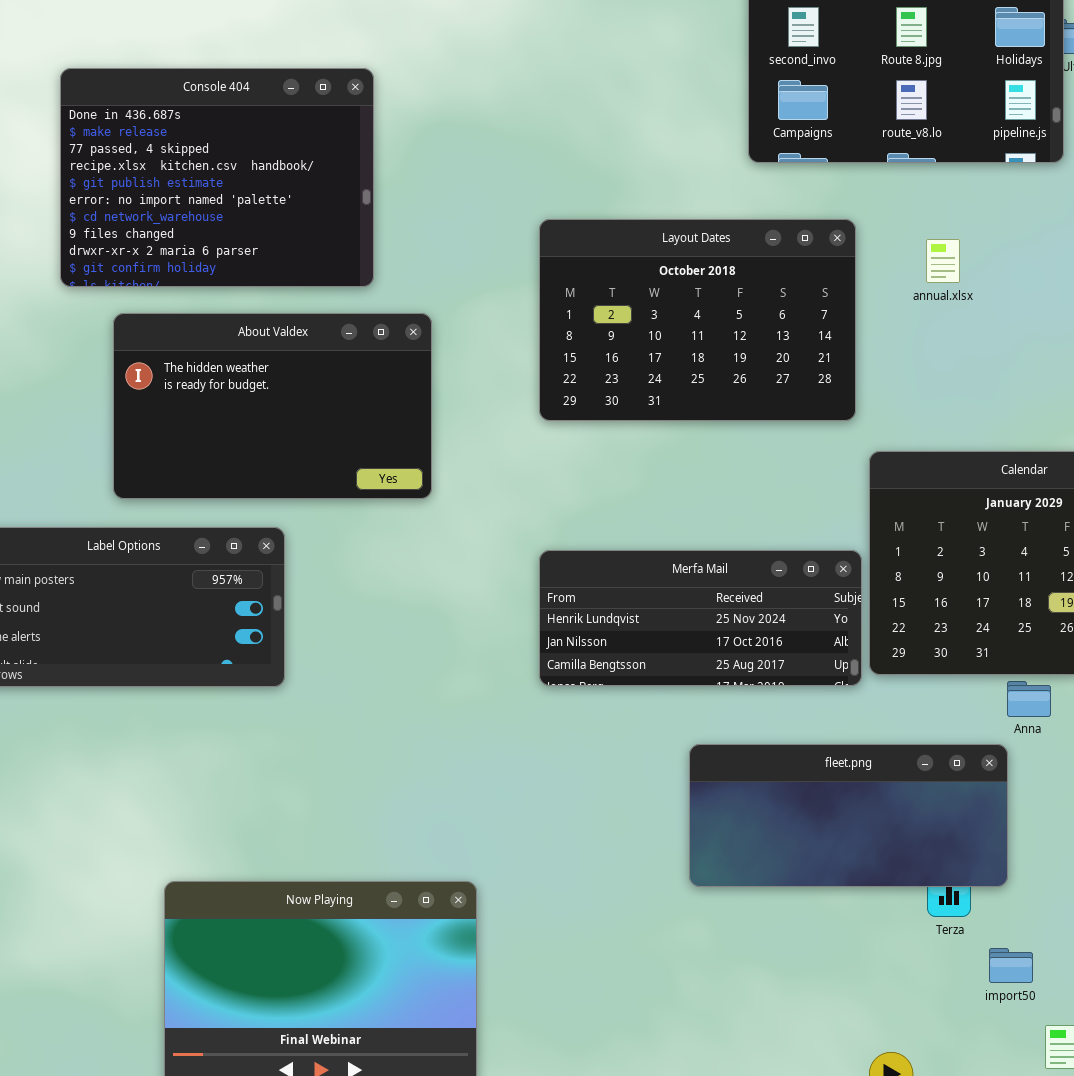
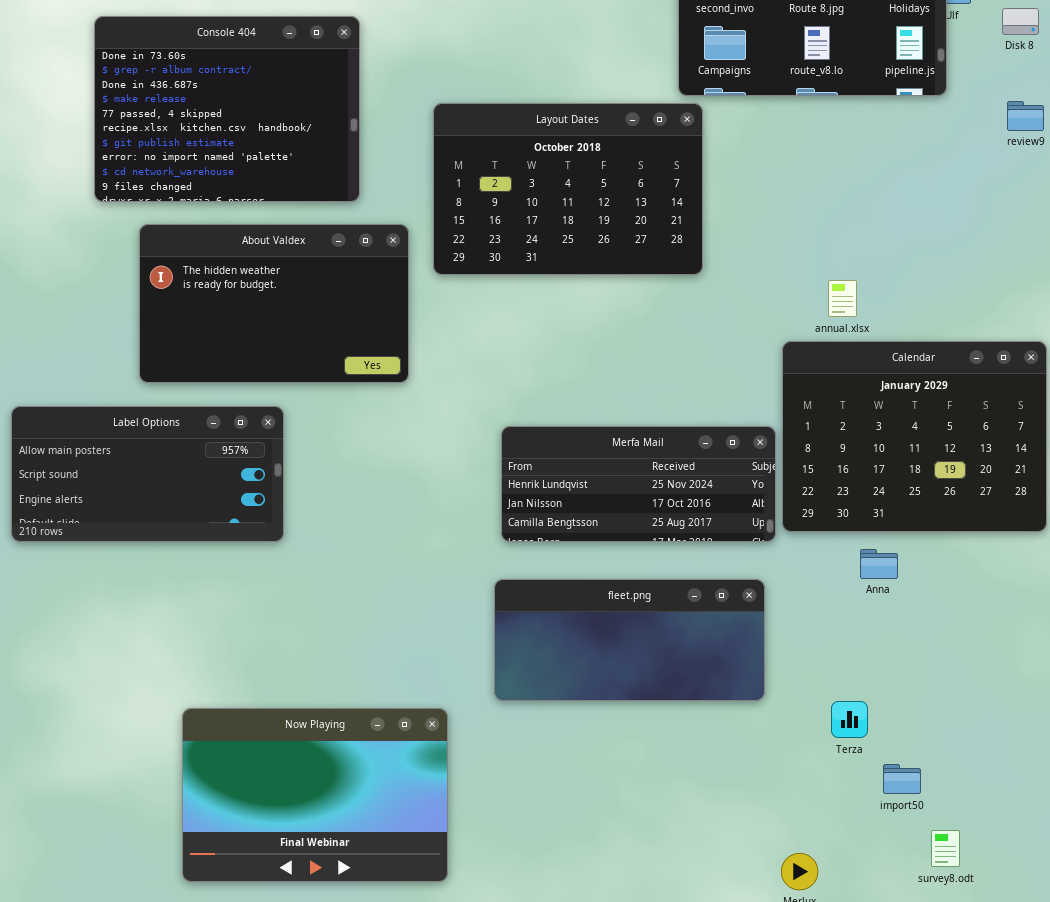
Console 404: [60,68,374,287] -> [94,16,360,202], scrolled up 2 rows
Layout Dates: [539,219,856,421] -> [433,103,703,275], moved
annual.xlsx: [926,239,960,283] -> [828,280,857,317], moved
Anna: [1007,681,1051,717] -> [860,549,898,579], moved
fleet.png: [689,744,1008,887] -> [494,579,765,701], moved

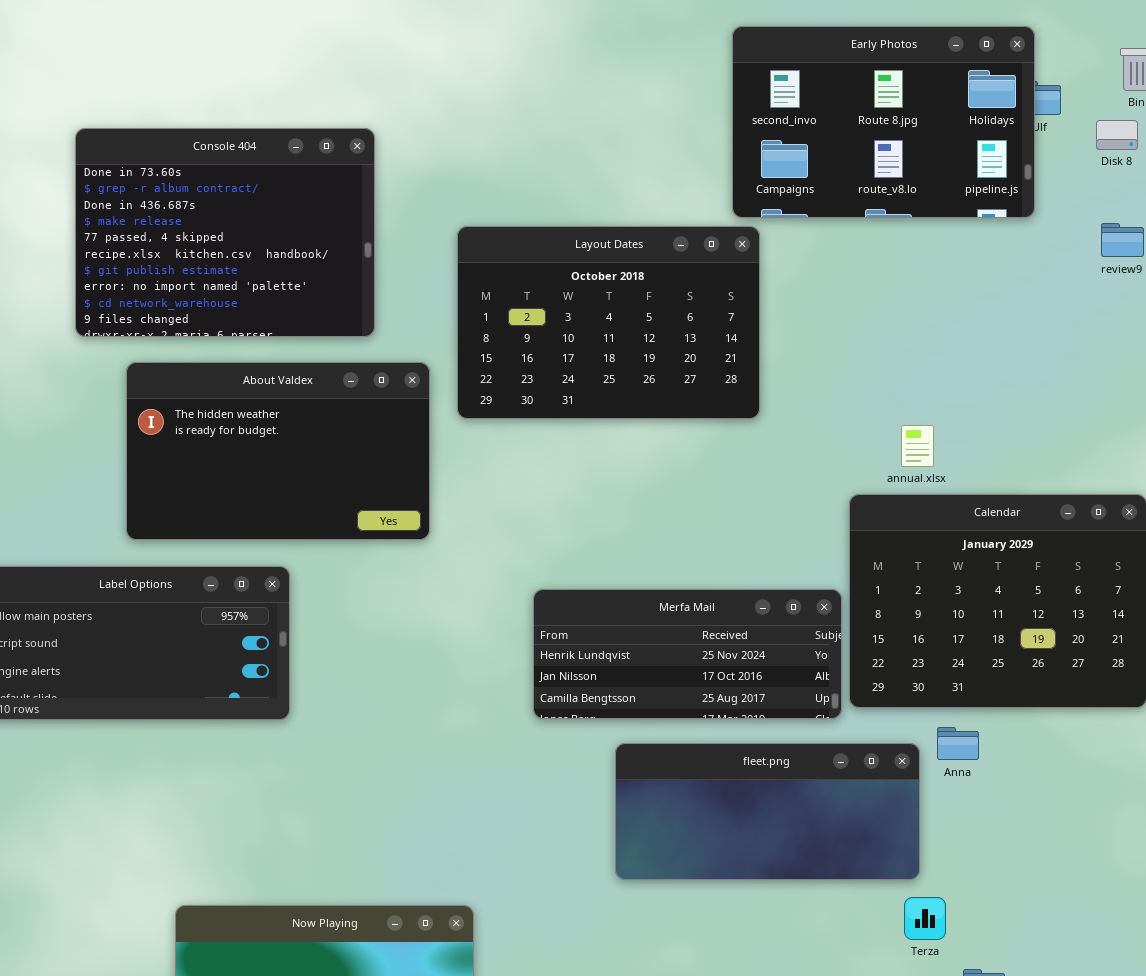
fleet.png: [494,579,765,701] -> [615,743,920,880], moved

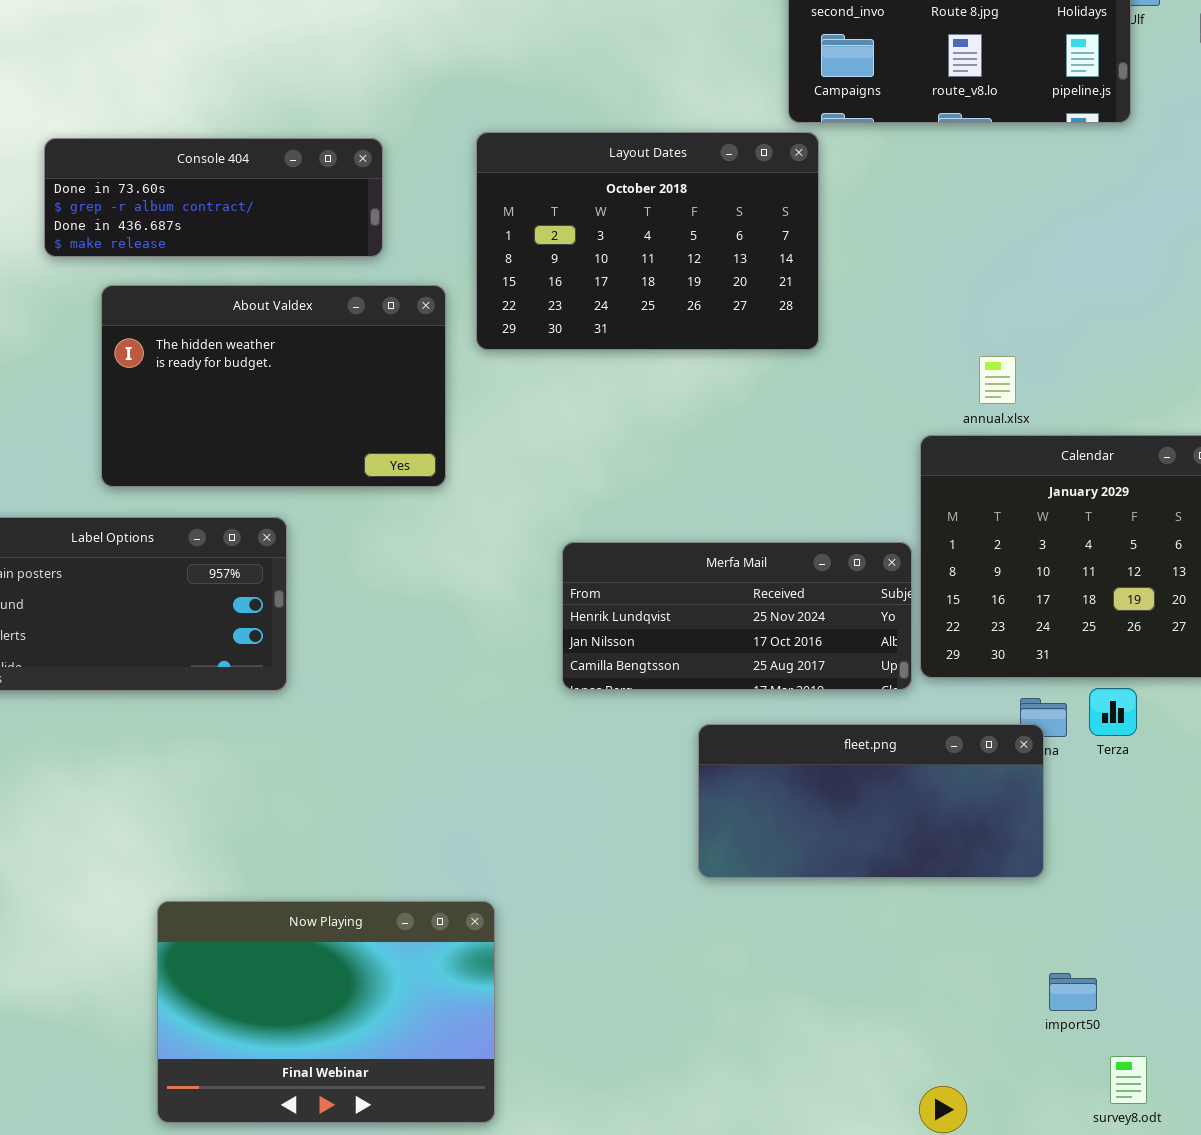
Console 404: [75,128,375,337] -> [44,138,383,257], resized
fleet.png: [615,743,920,880] -> [698,724,1044,878], moved
Terza: [904,897,946,940] -> [1089,688,1137,736], moved

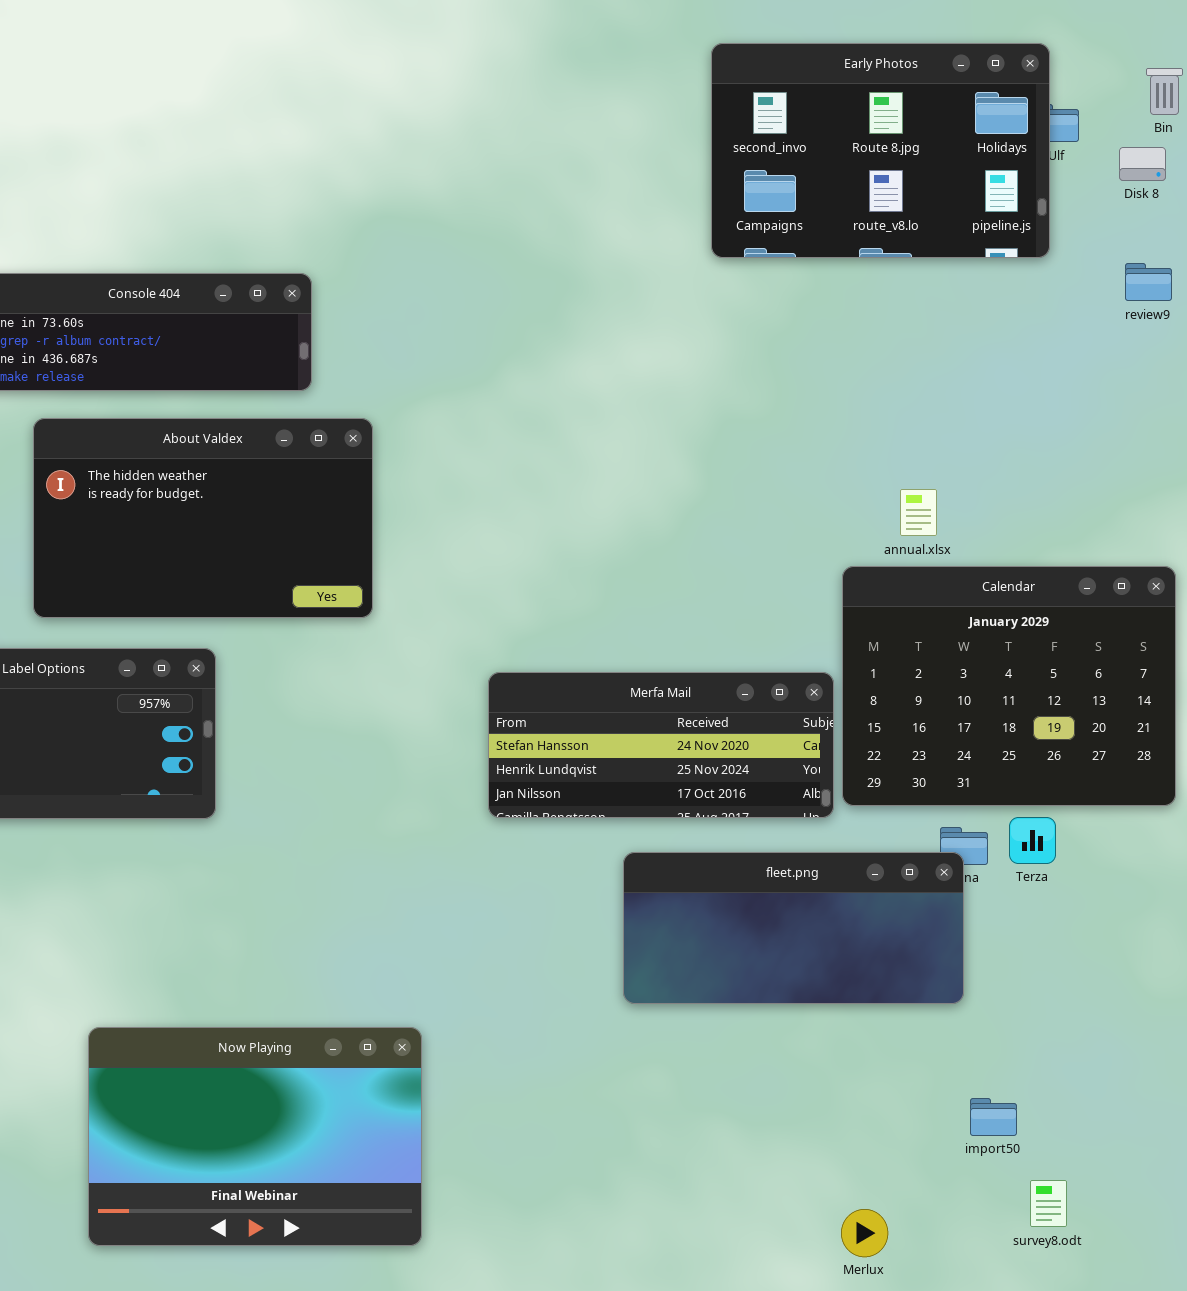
Layout Dates: [476,132,819,350] -> none, closed
Merfa Mail: [562,542,912,690] -> [488,672,834,818], scrolled up 1 row

